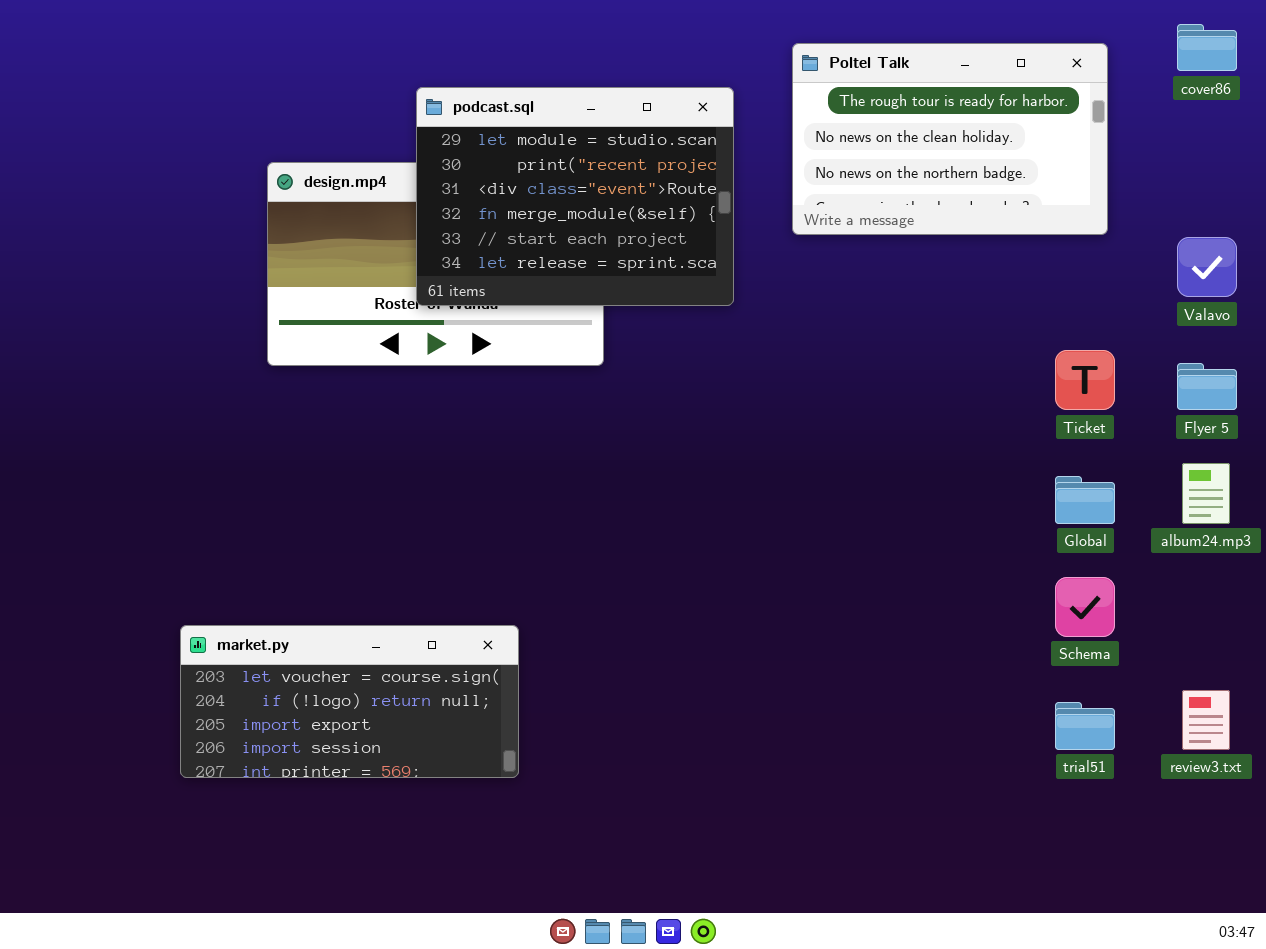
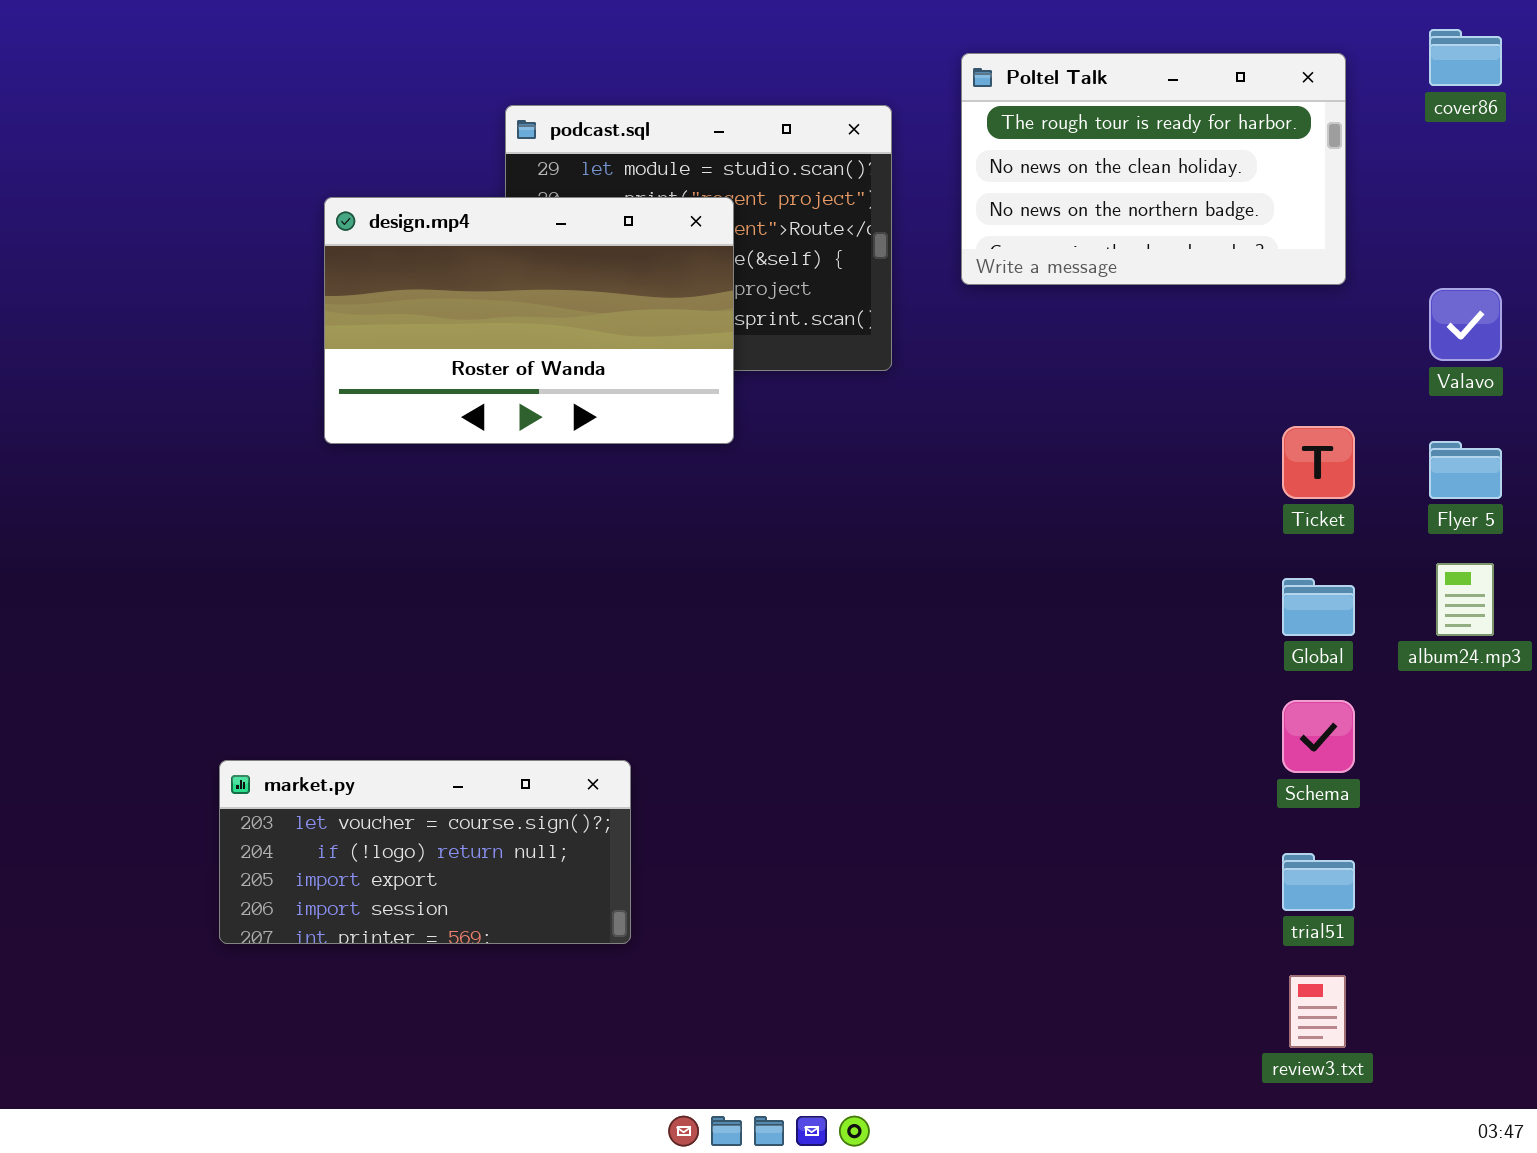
design.mp4: [267,162,604,366] -> [324,197,734,444], raised
review3.txt: [1182,690,1230,750] -> [1289,975,1346,1048], moved

